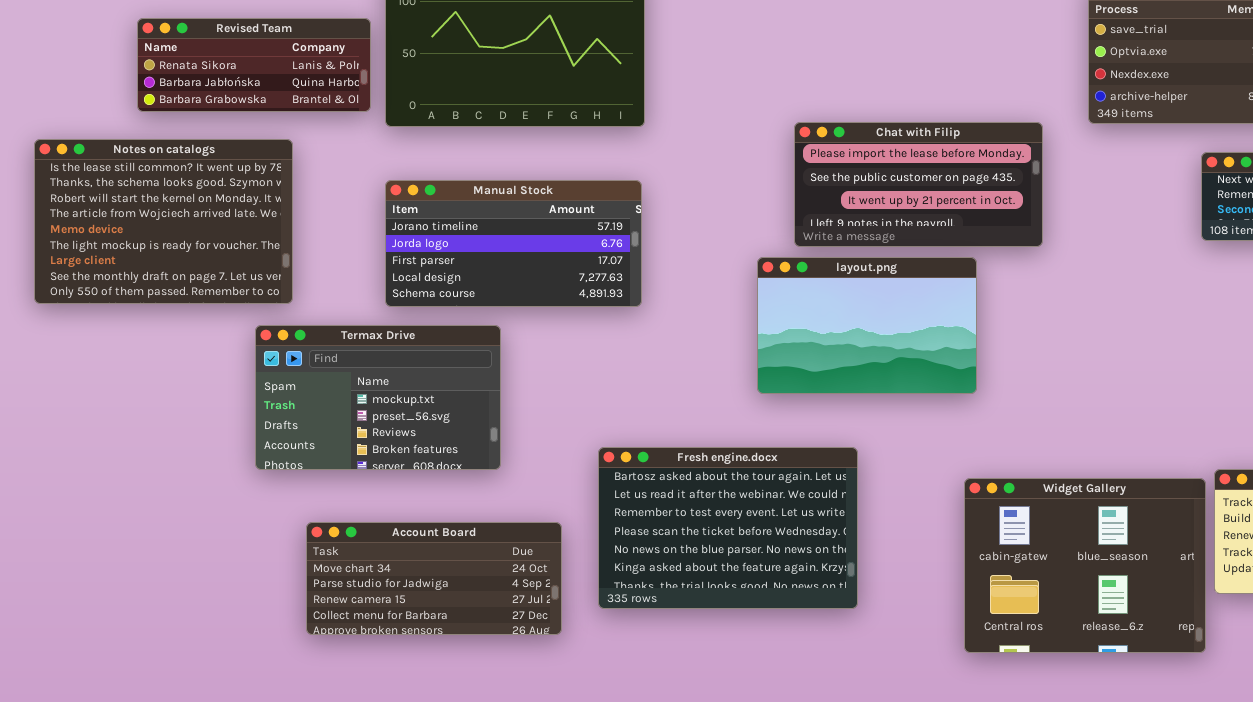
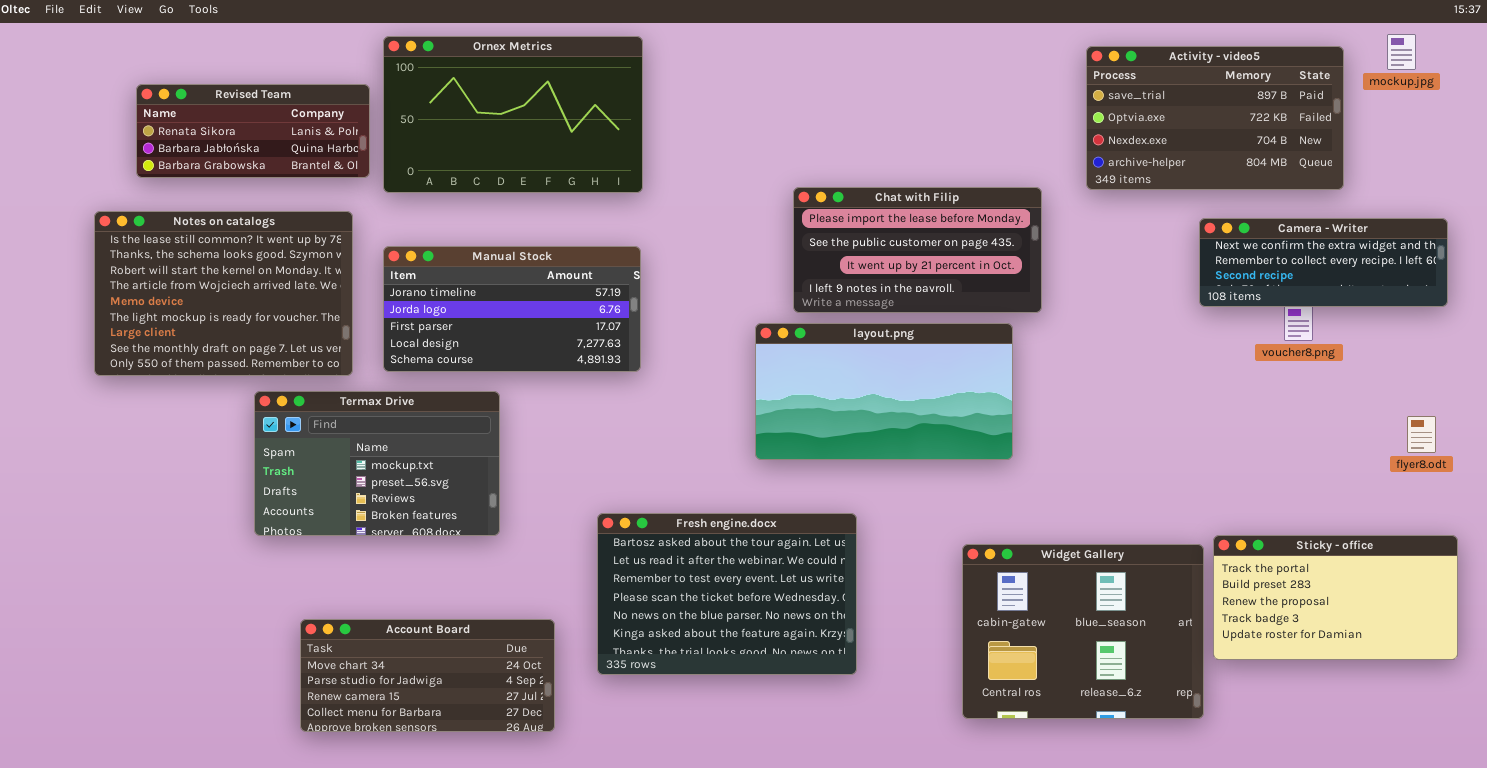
Notes on catalogs: [34,139,293,304] -> [94,211,353,376], moved
layout.png: [757,257,977,394] -> [755,323,1013,460], resized
Account Board: [306,522,562,635] -> [300,619,555,732], moved

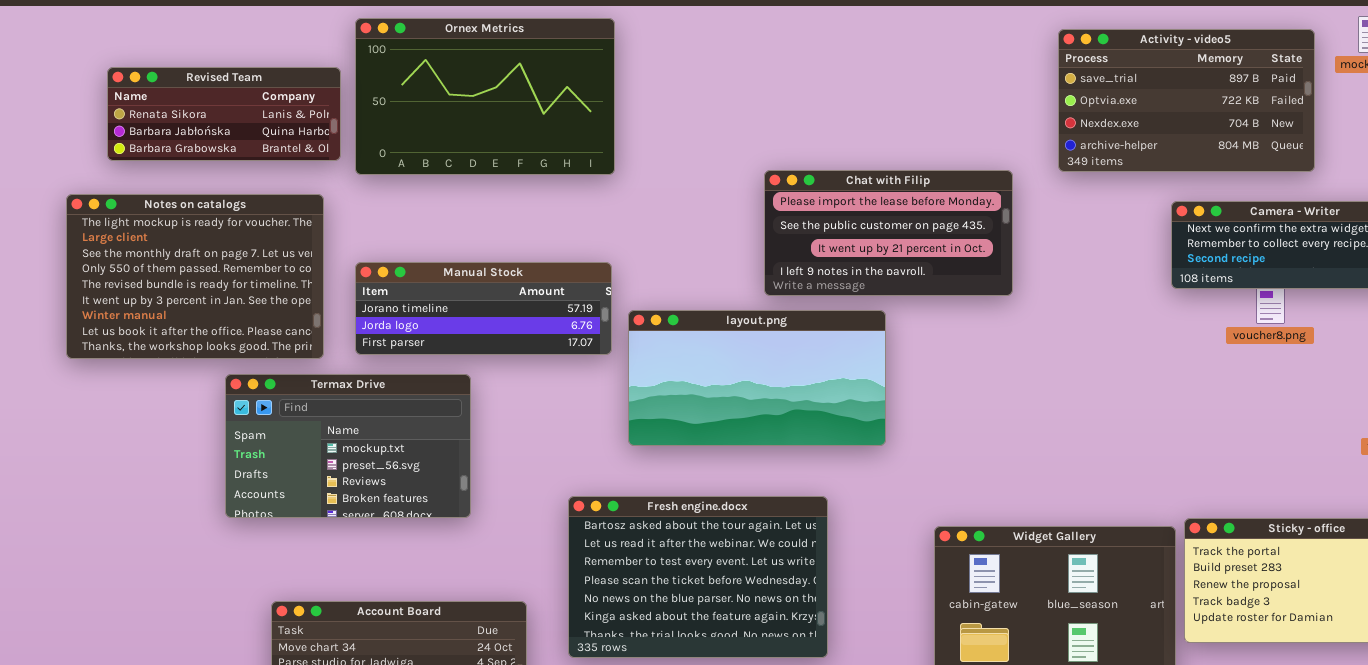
Notes on catalogs: [94,211,353,376] -> [66,194,324,359], scrolled down 5 rows
Manual Stock: [383,246,641,372] -> [355,262,612,355], resized
layout.png: [755,323,1013,460] -> [628,310,886,446], moved

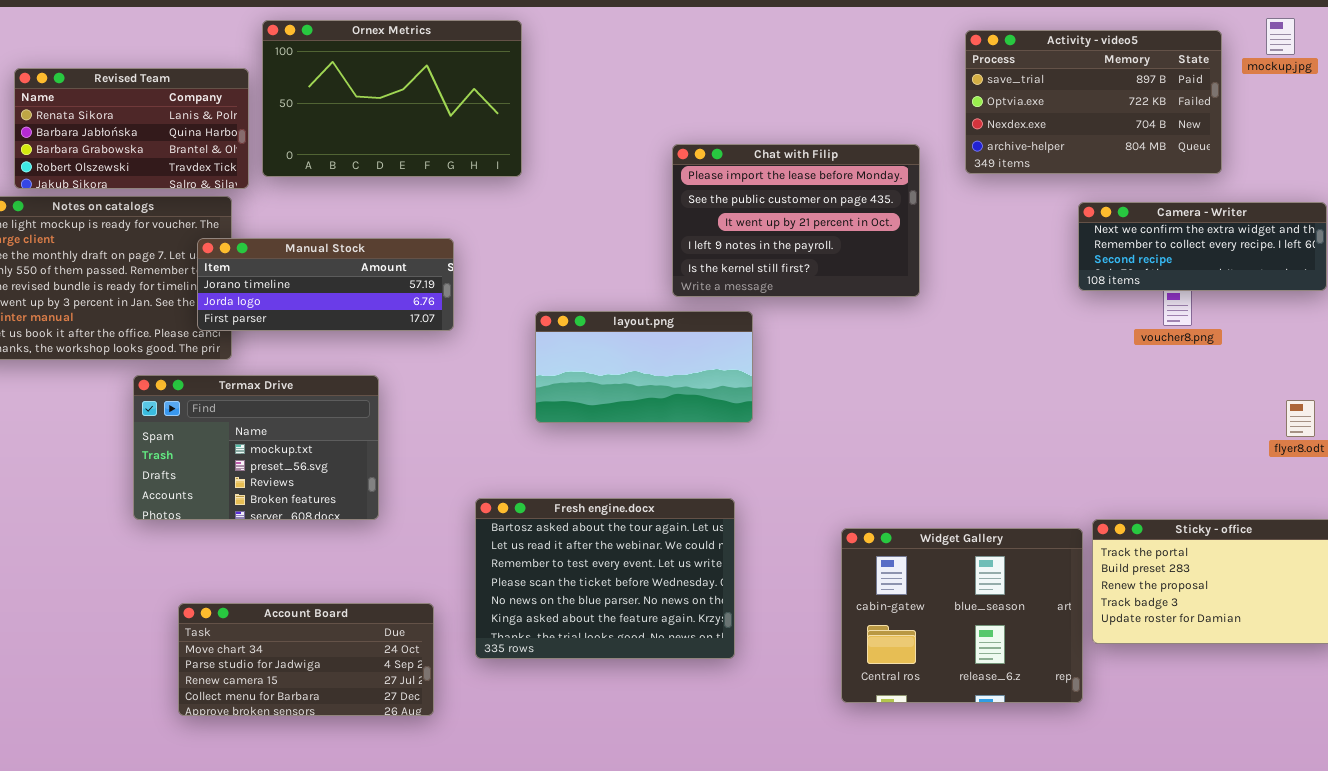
Revised Team: [107,67,341,161] -> [14,68,249,189], resized
Chat with Filip: [764,170,1013,296] -> [672,144,920,297], resized
Manual Stock: [355,262,612,355] -> [197,238,454,331], moved
layout.png: [628,310,886,446] -> [535,311,753,423], resized

